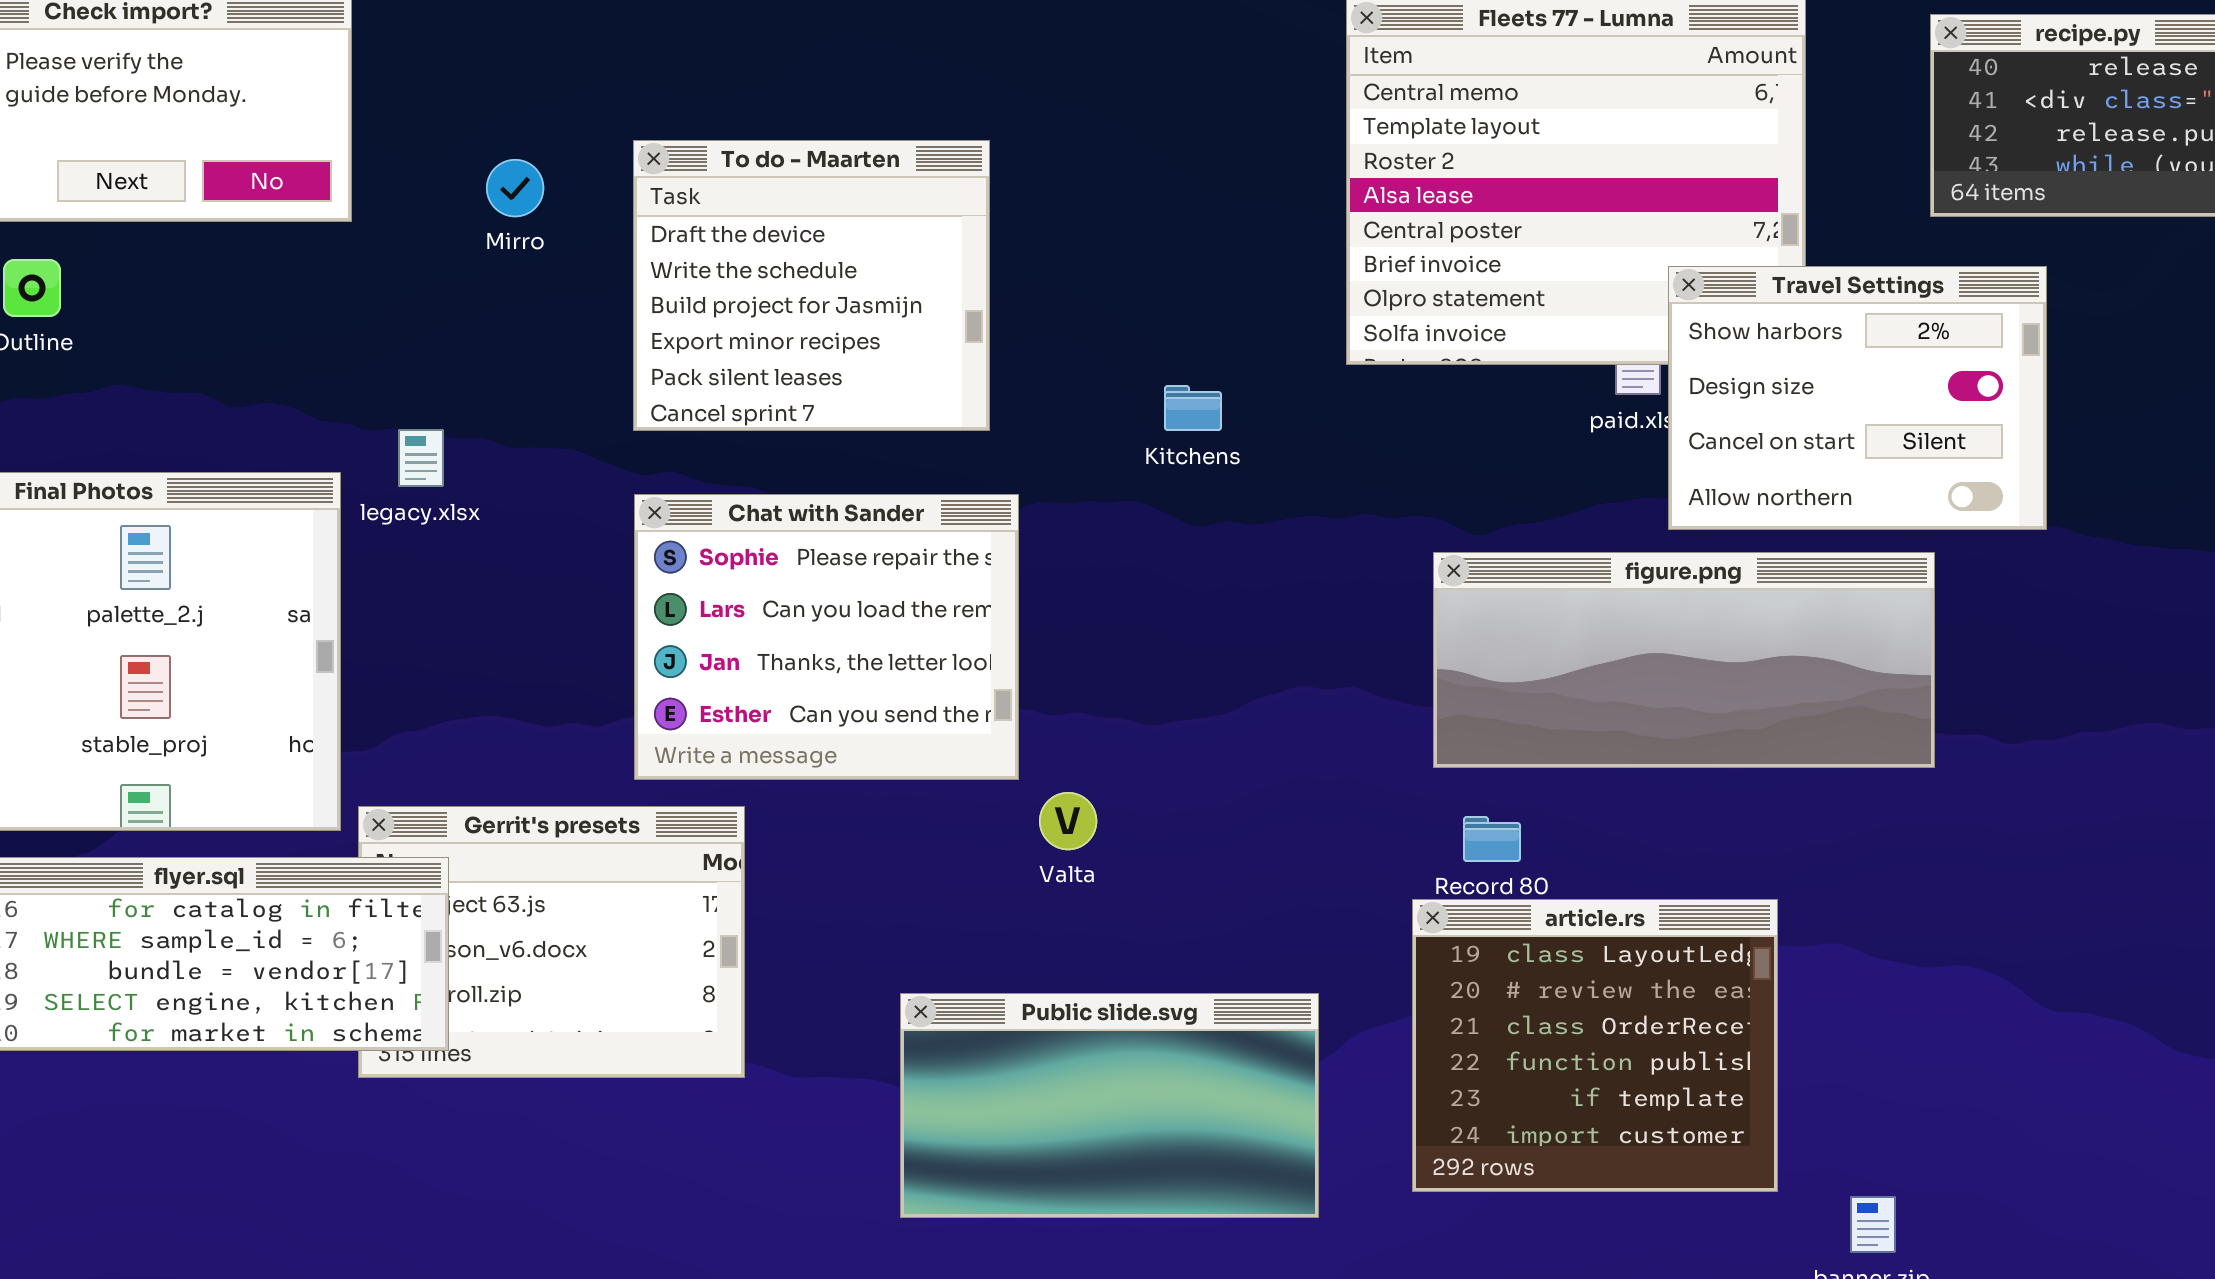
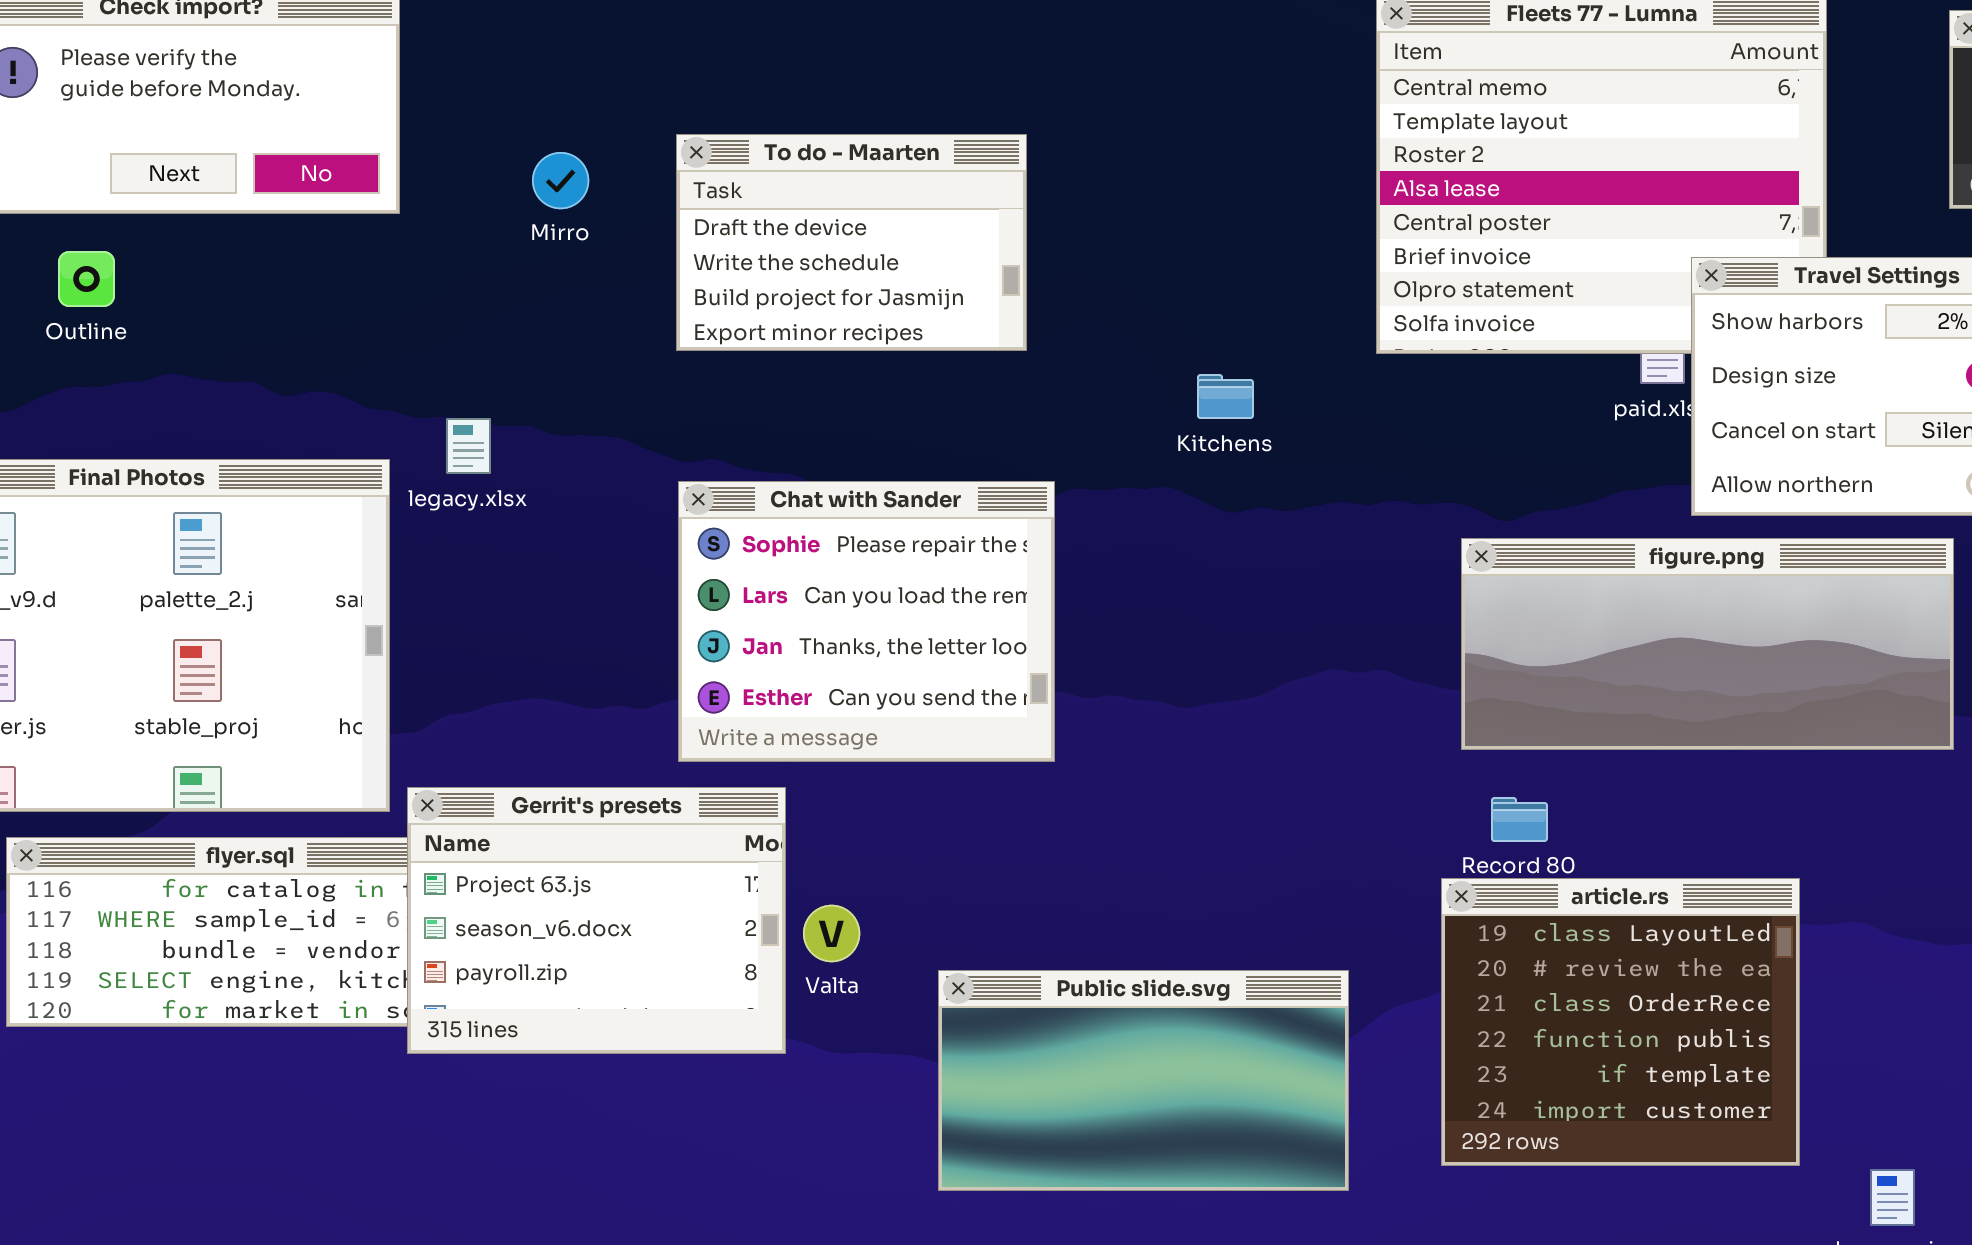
To do - Maarten: [633,140,990,431] -> [676,134,1027,351], resized
Valta: [1039,792,1097,850] -> [803,905,860,962], moved
Gerrit's presets: [358,806,745,1078] -> [407,787,786,1054], raised

